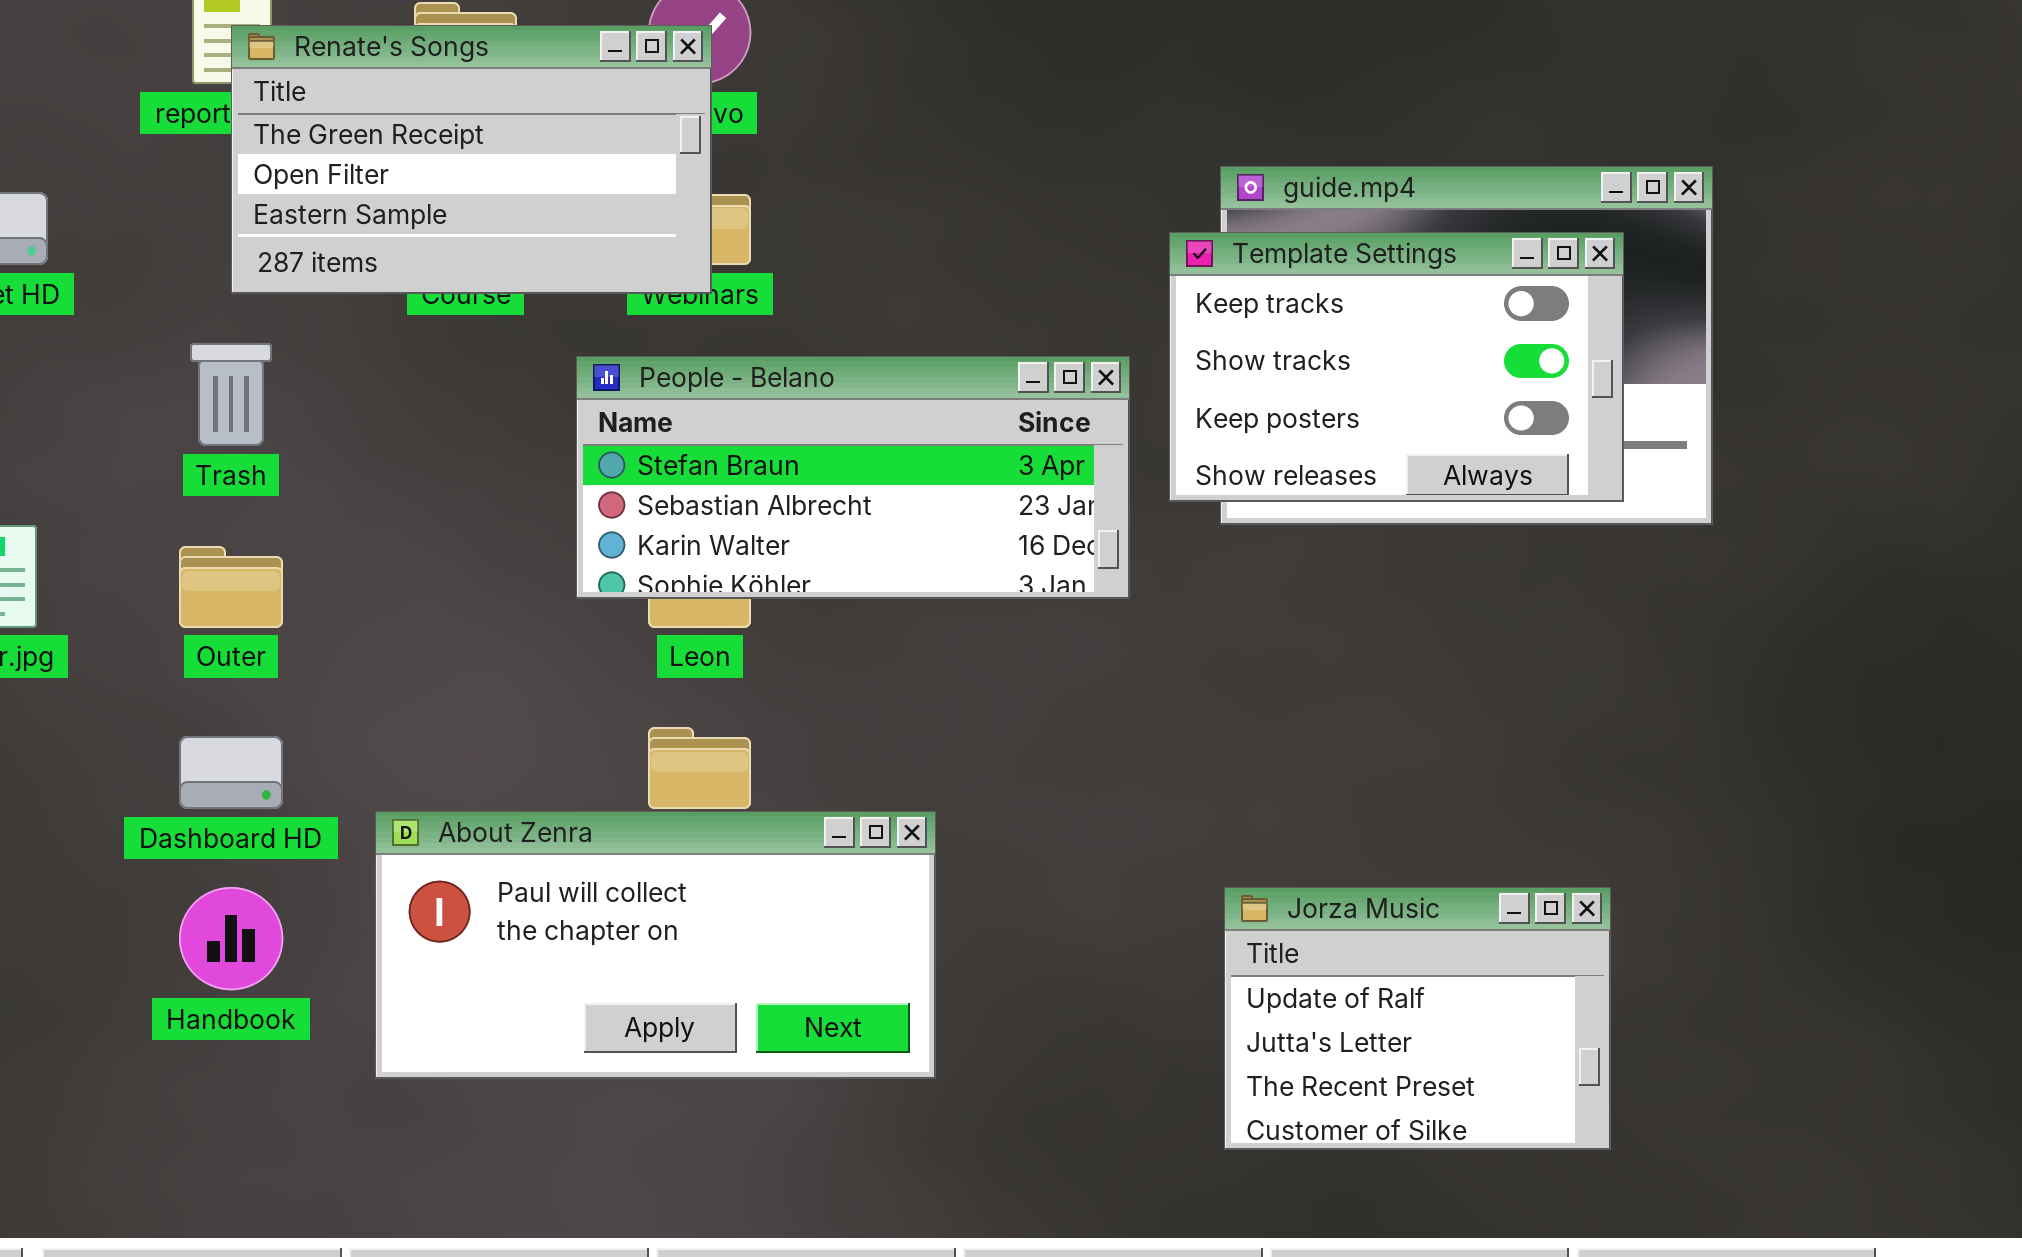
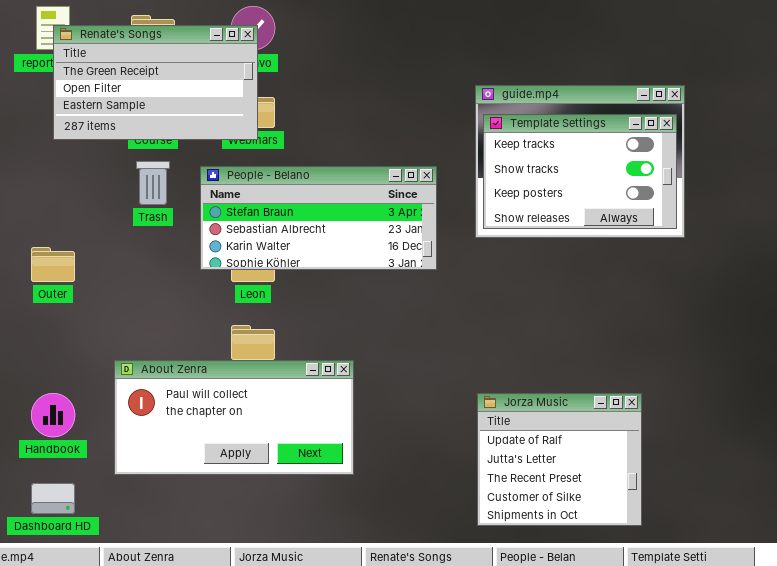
Template Settings: [1169,232,1624,502] -> [483,114,677,229], moved
Trash: [190,343,272,446] -> [136,161,170,205], moved
Dashboard HD: [179,736,283,809] -> [31,483,75,514], moved
Jorza Music: [1224,887,1611,1150] -> [477,393,642,526], resized

